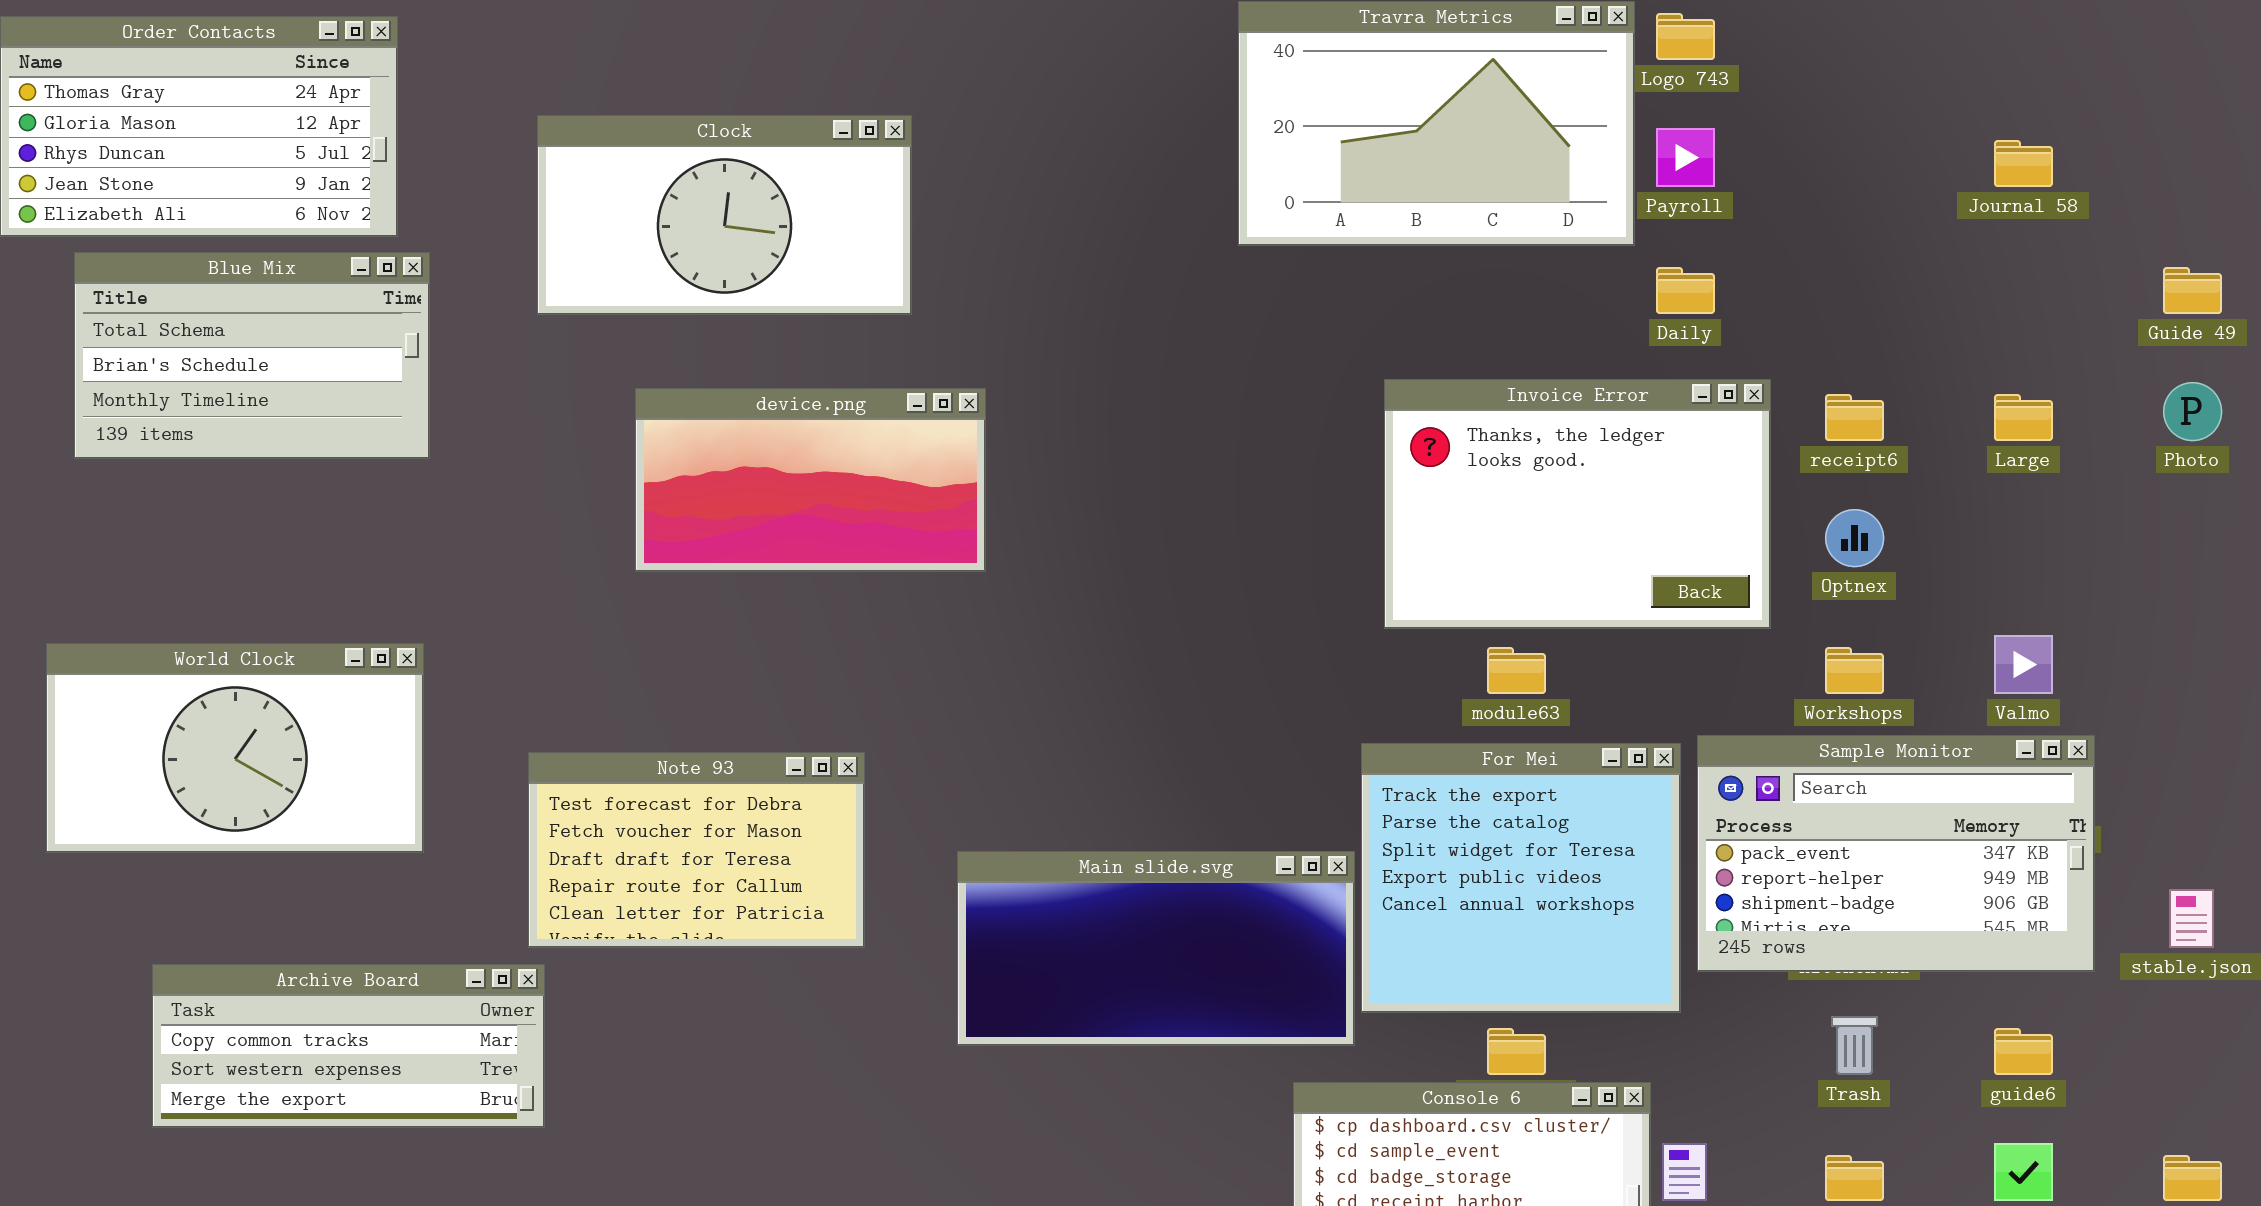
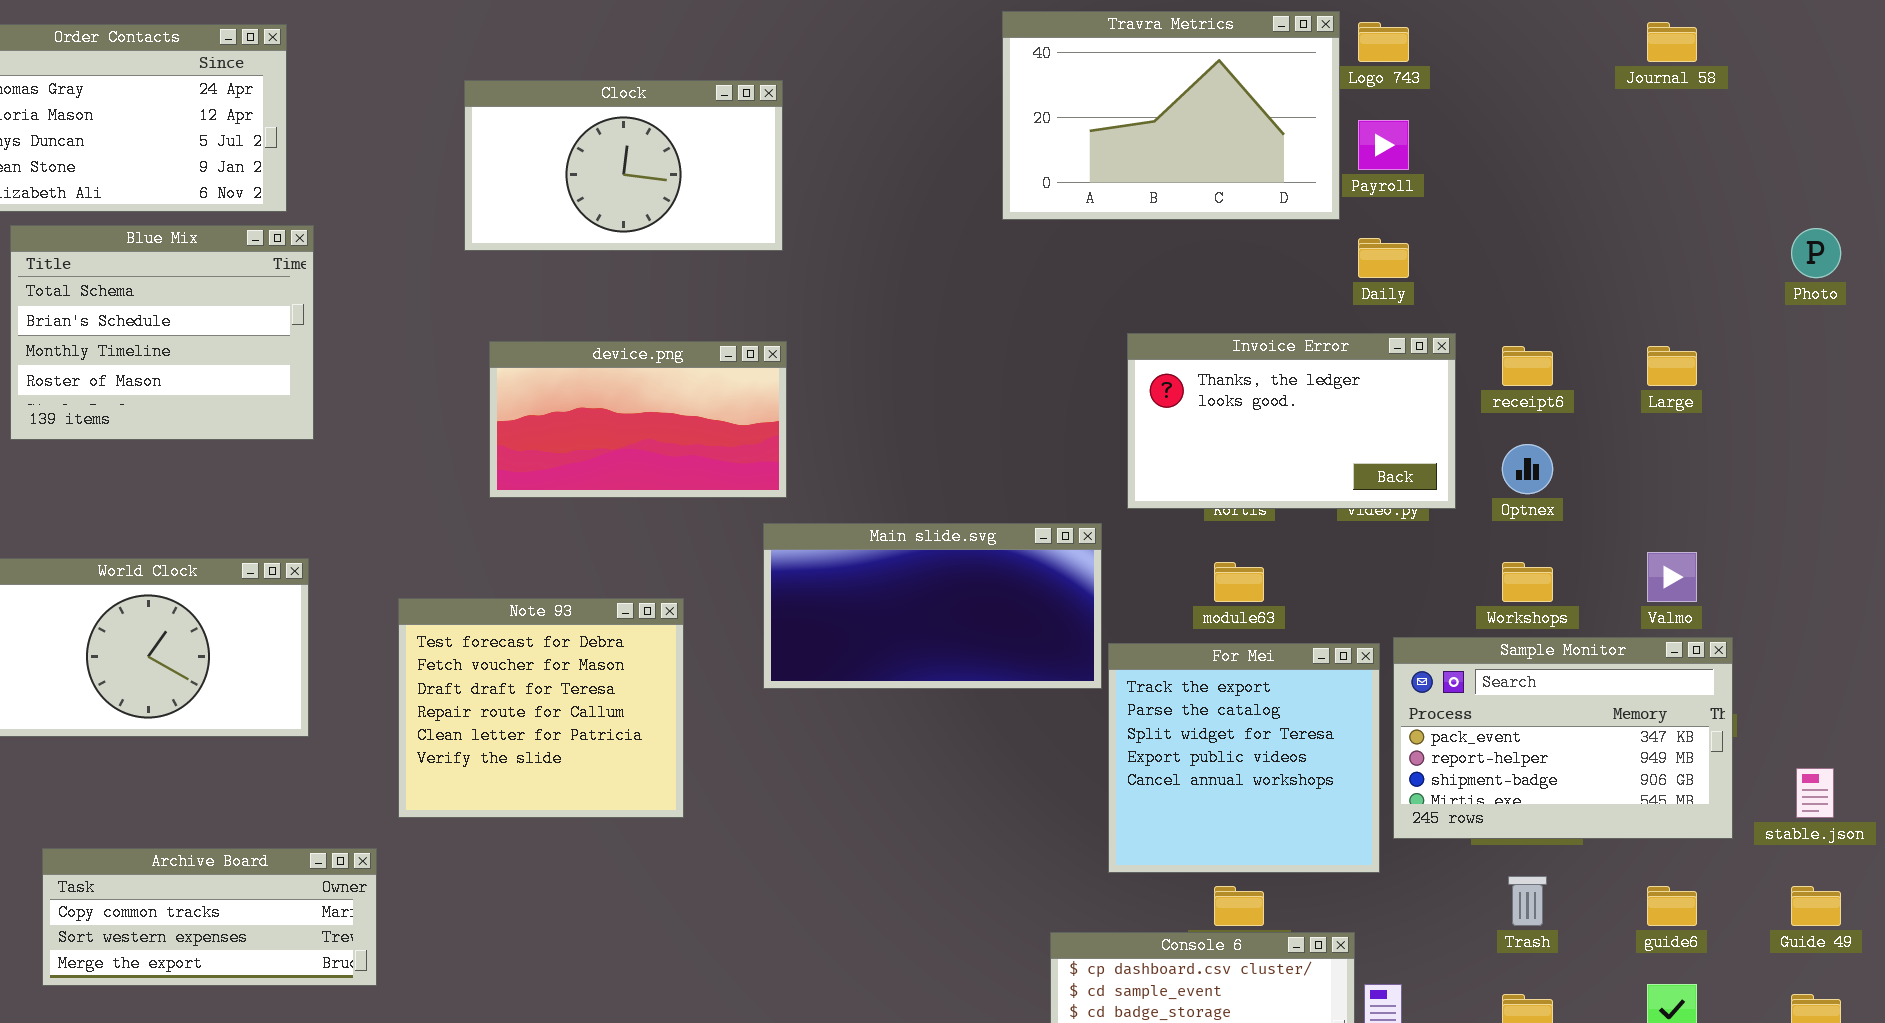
Clock: [537,115,912,315] -> [464,80,783,251], moved
Journal 58: [1994,140,2053,187] -> [1647,22,1697,62], moved
Blue Mix: [74,252,430,459] -> [10,225,314,440], resized
Guide 49: [2163,267,2222,314] -> [1791,886,1841,926], moved
Invoice Error: [1384,379,1771,629] -> [1127,333,1456,509], resized
Photo: [2163,382,2222,441] -> [1791,228,1841,278], moved
Note 93: [528,752,865,948] -> [398,598,684,818], resized
Main slide.svg: [957,851,1355,1046] -> [763,523,1102,689], moved
Archive Board: [152,964,545,1128] -> [42,848,377,986], moved

